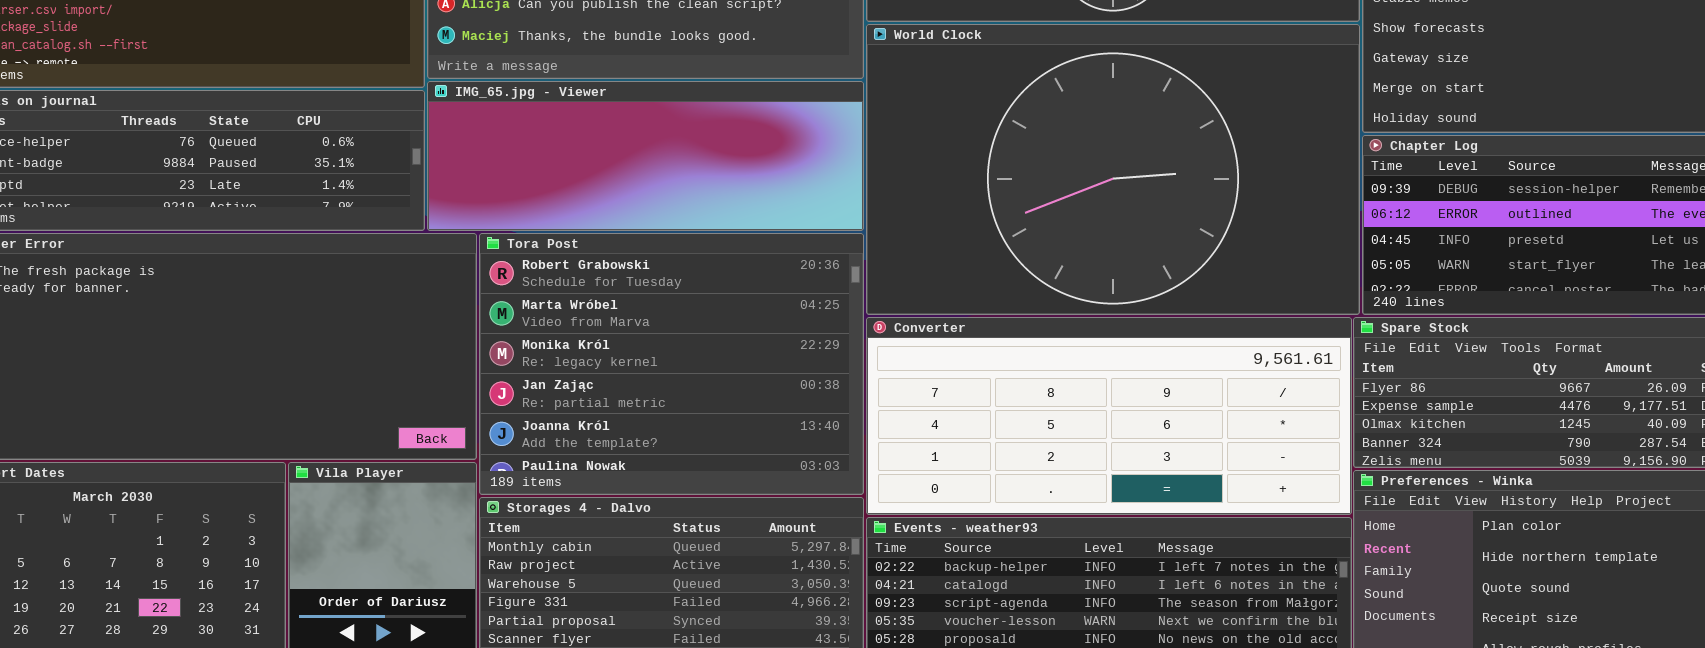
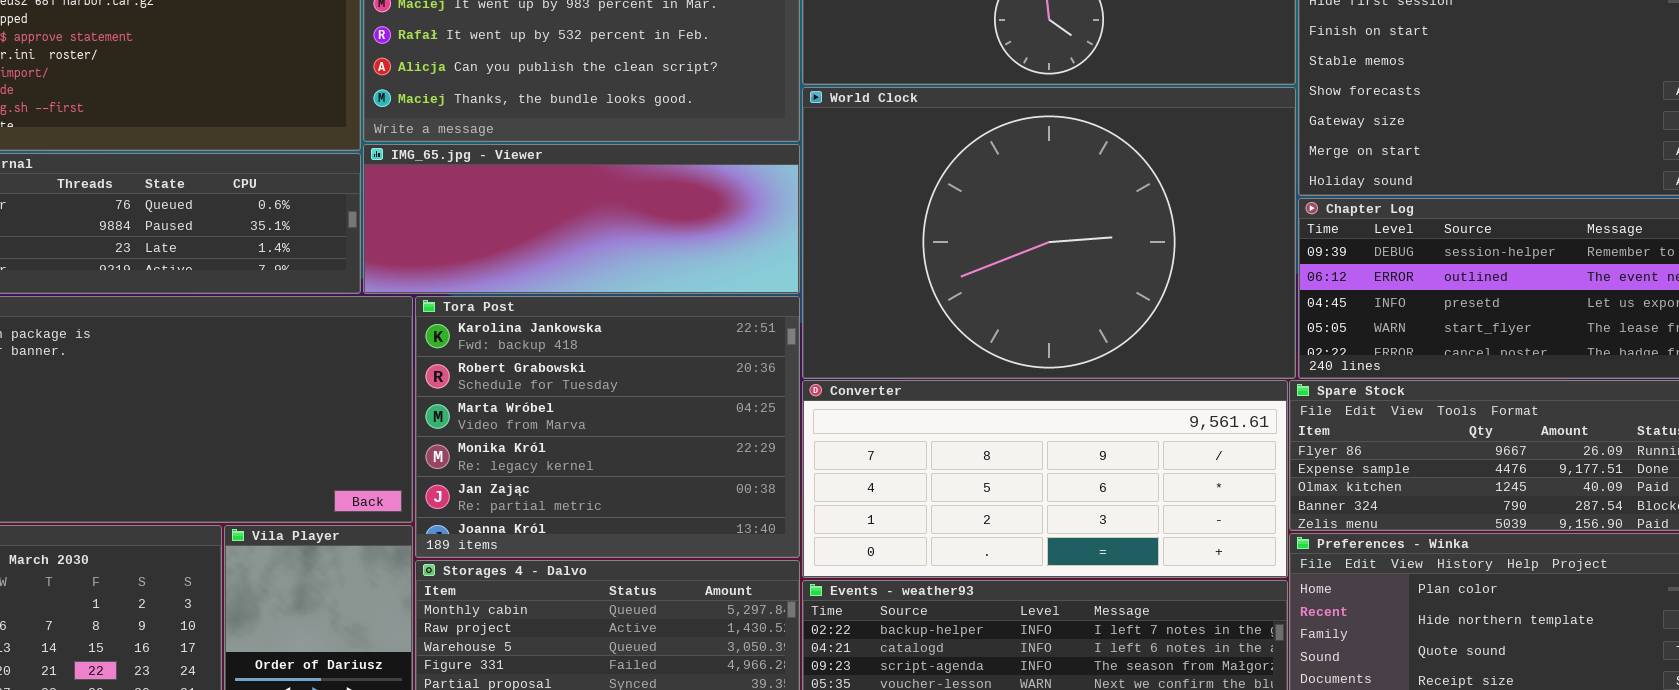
Tora Post: [479,233,864,495] -> [415,296,800,558], scrolled up 1 row

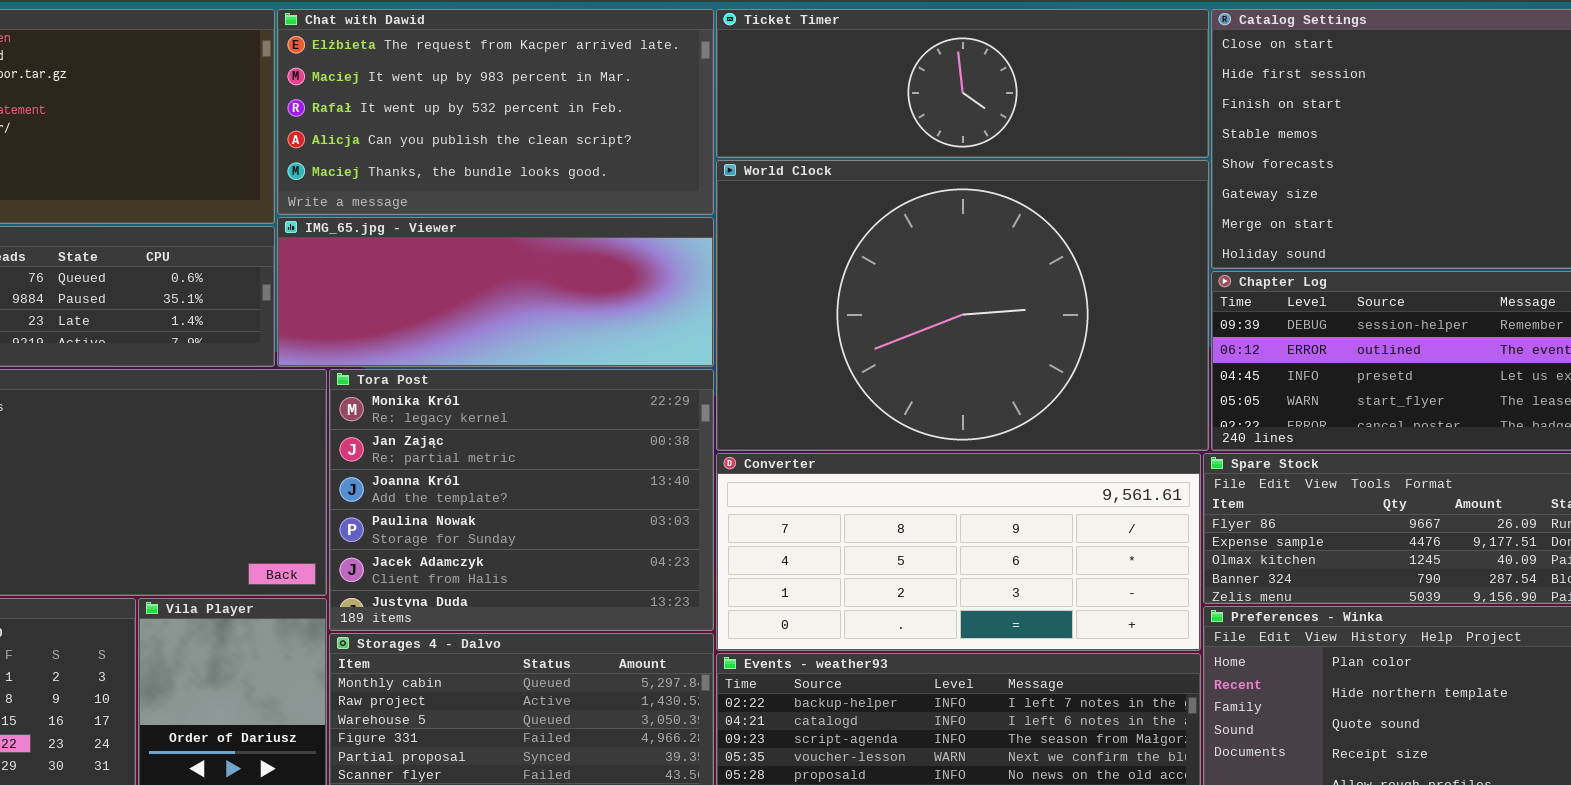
Tora Post: [415,296,800,558] -> [329,369,714,631], scrolled down 3 rows

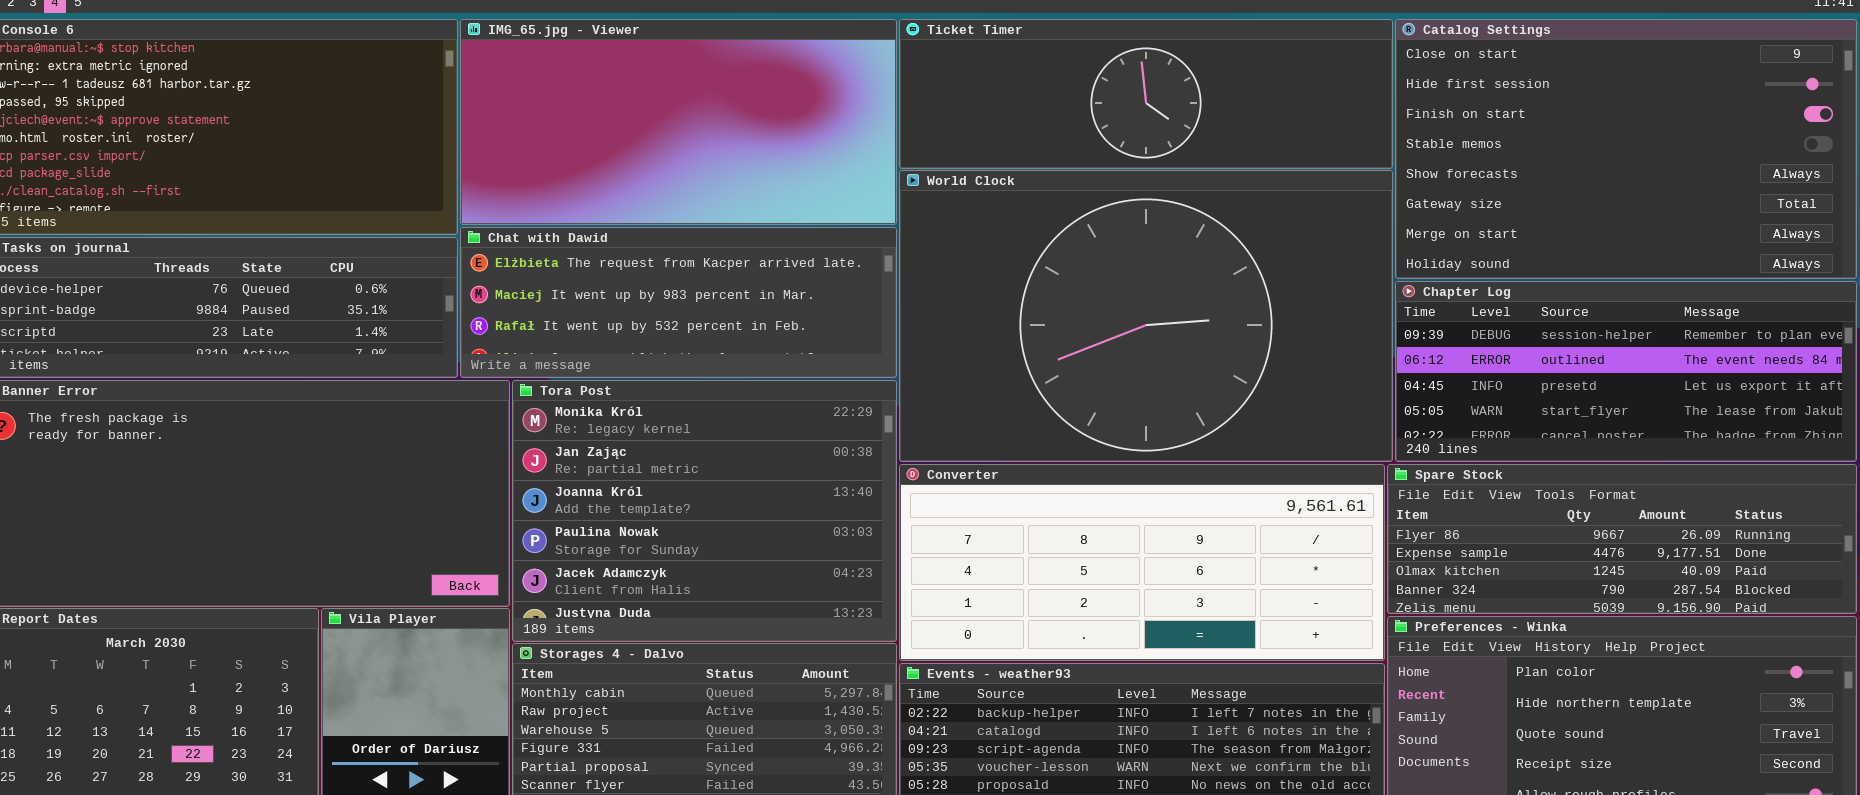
Chat with Dawid: [277,9,714,215] -> [460,227,897,378], moved, resized
IMG_65.jpg - Viewer: [277,217,714,367] -> [460,19,897,225], moved, resized

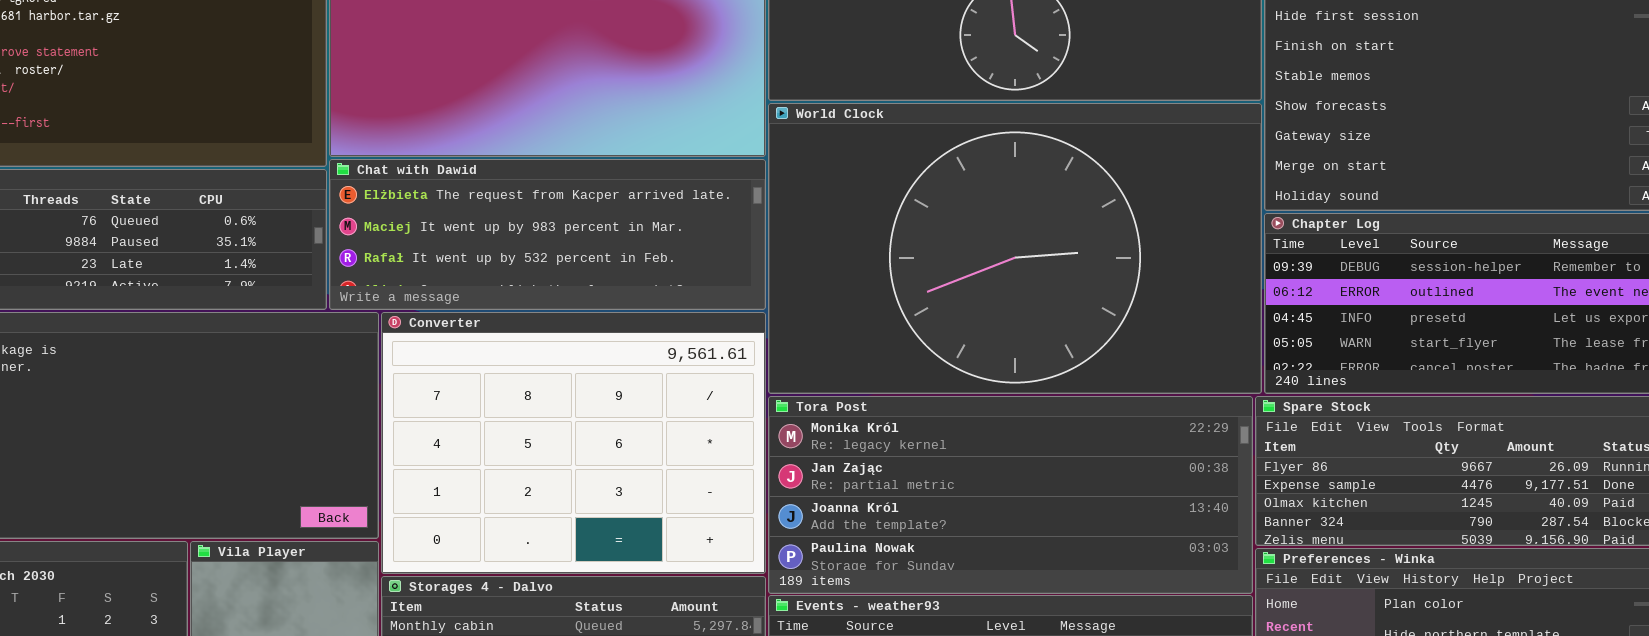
Tora Post: [512,380,897,642] -> [768,396,1253,594], moved, resized
Converter: [899,464,1385,661] -> [381,312,766,574], moved, resized

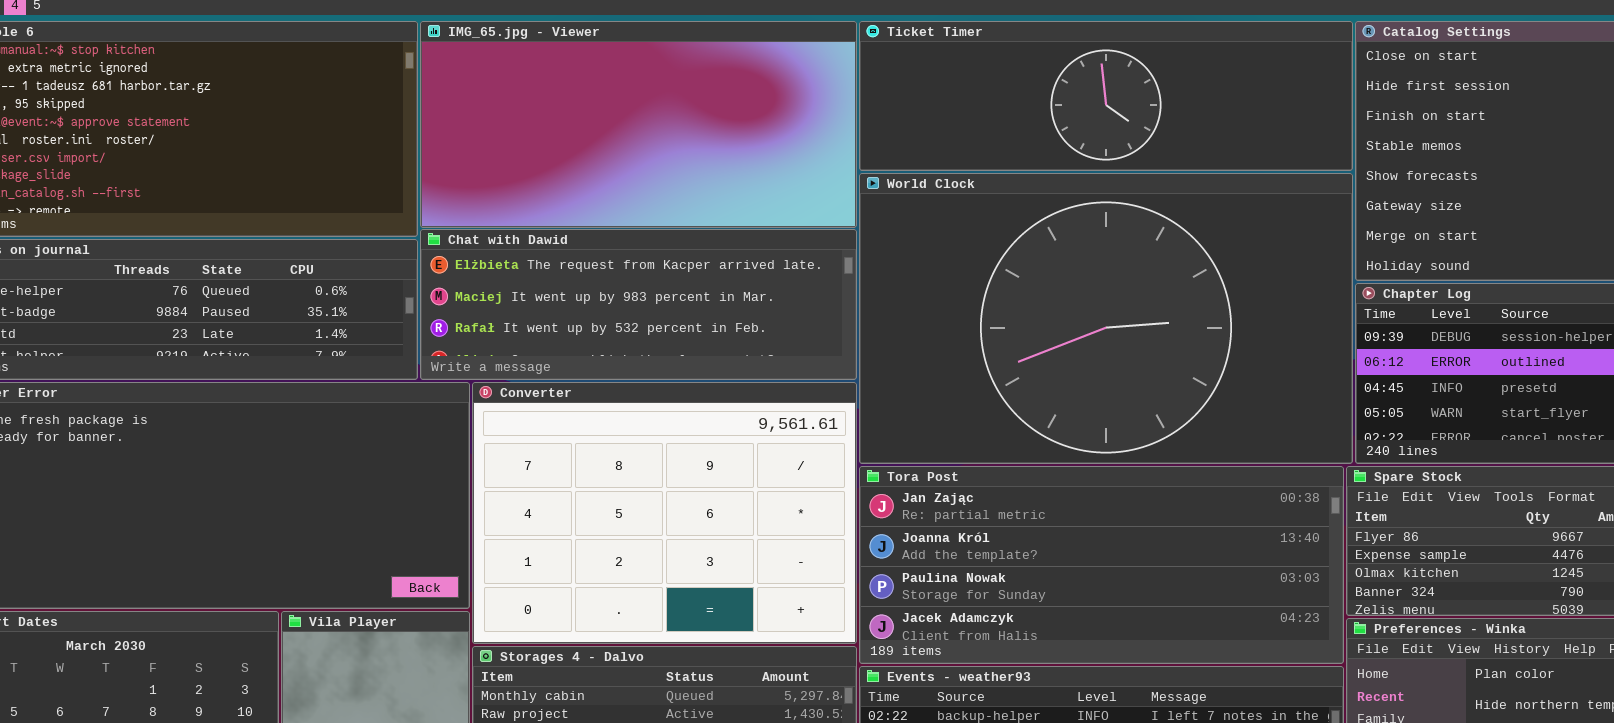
Tora Post: [768,396,1253,594] -> [859,466,1344,664], scrolled down 1 row

